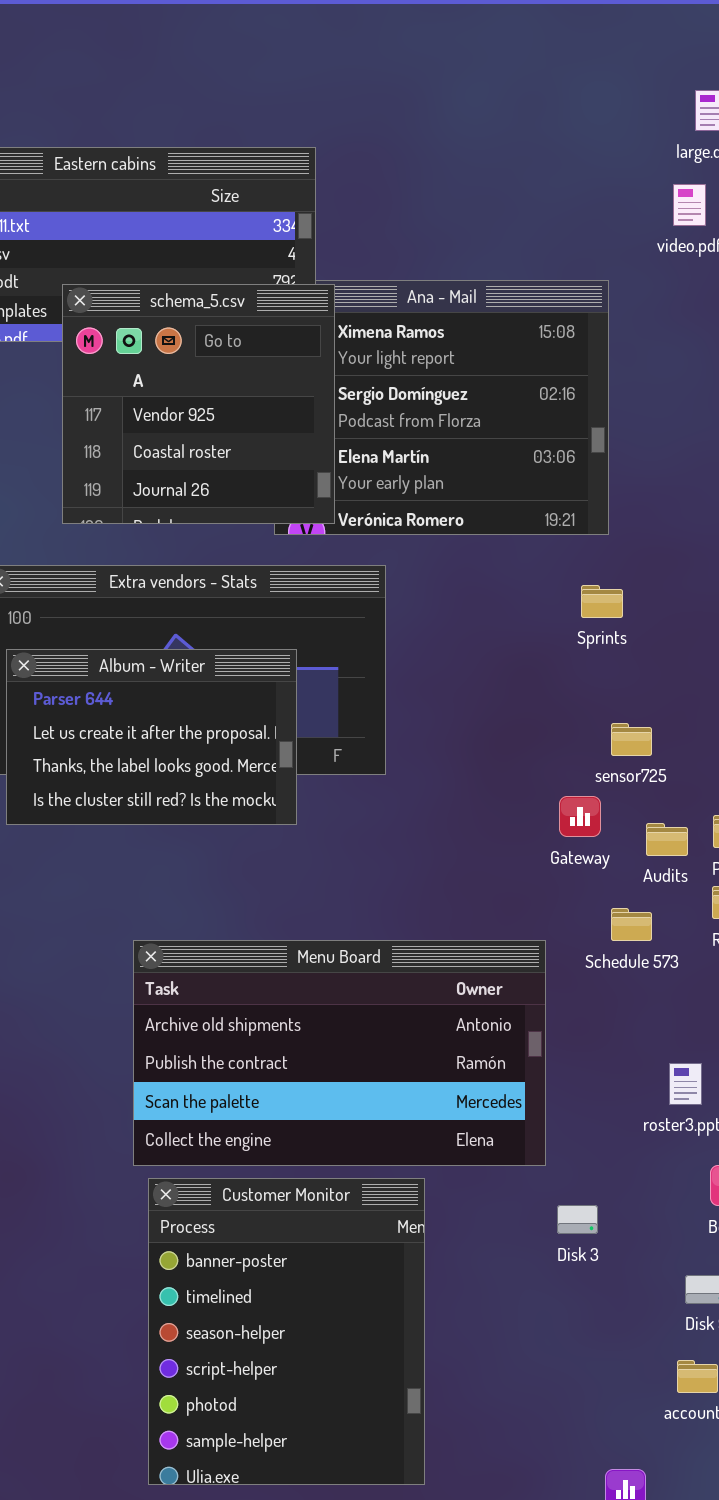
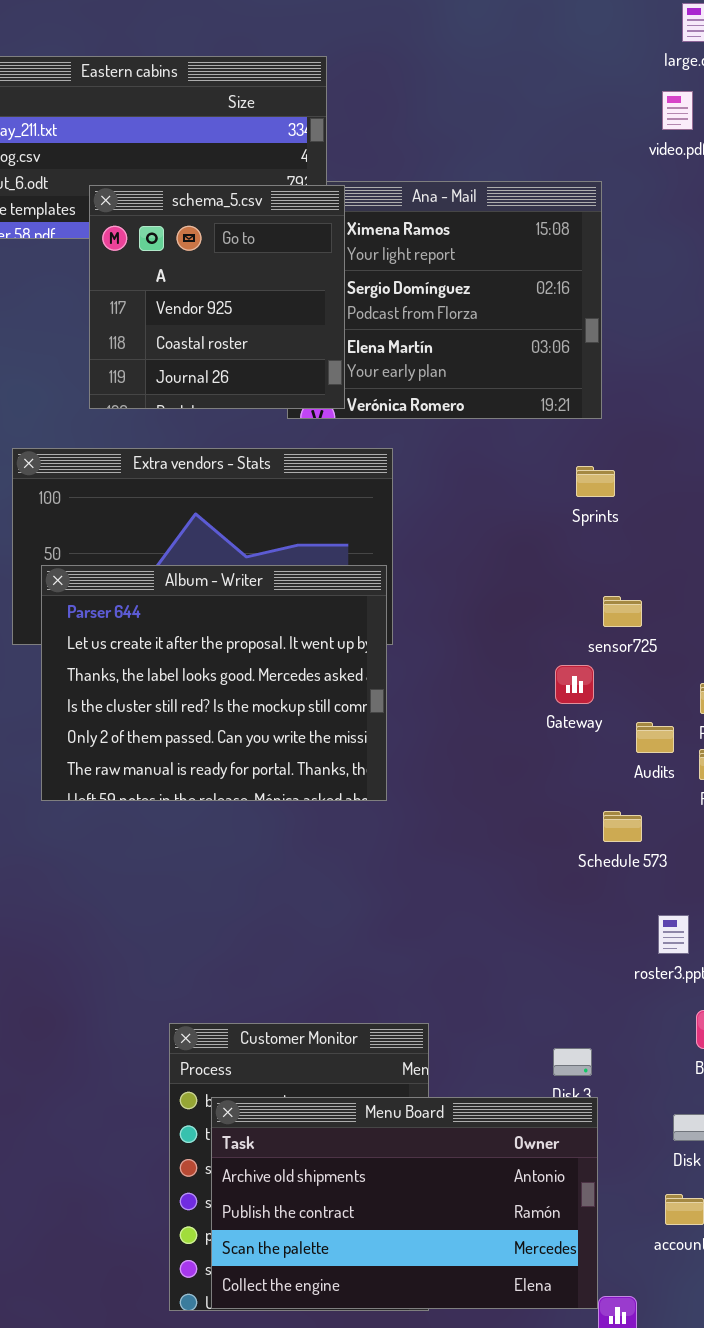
Album - Writer: [6,649,297,825] -> [41,565,387,801], moved, resized
Audits: [646,823,688,856] -> [636,722,674,753], moved
Schedule 573: [611,908,652,941] -> [603,811,642,842], moved
Menu Board: [133,940,546,1166] -> [211,1097,598,1309], moved

